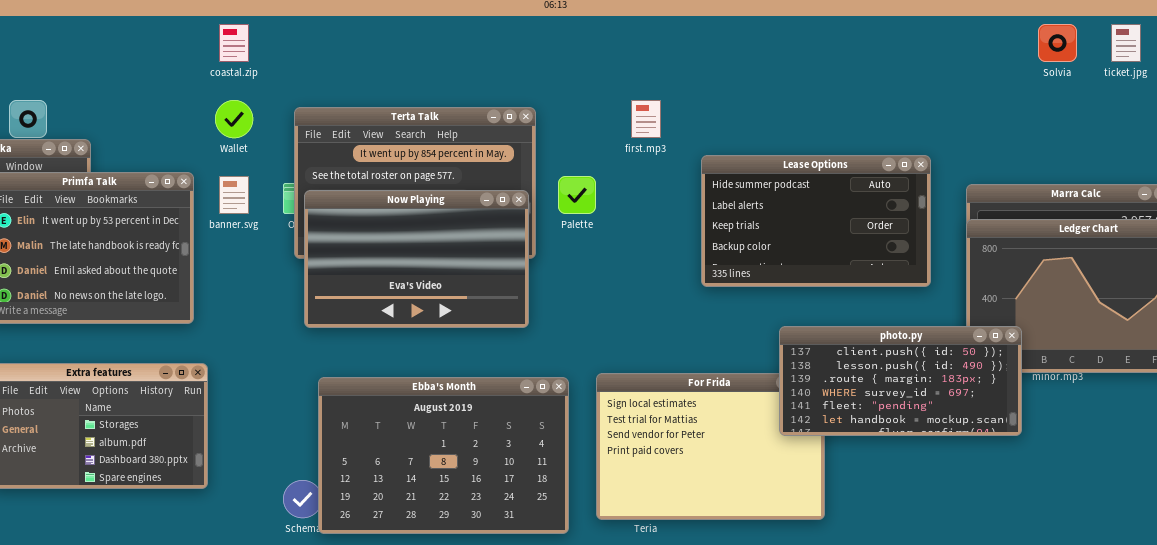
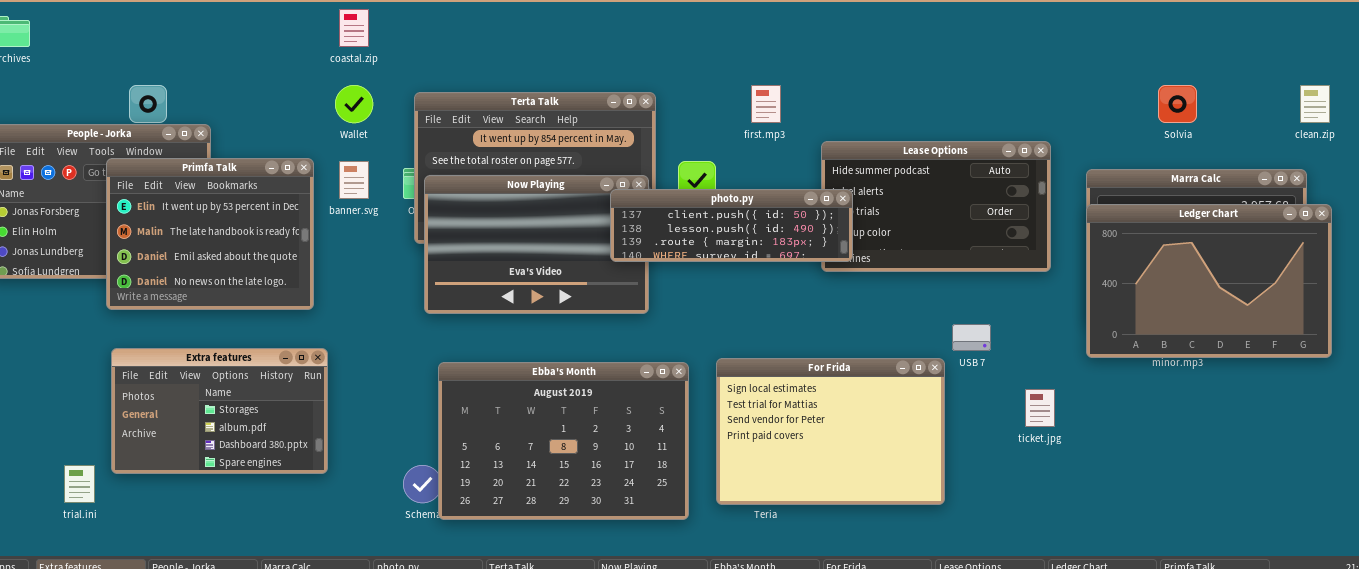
Solvia: [1038,24,1077,62] -> [1158,85,1197,123], moved
ticket.jpg: [1111,24,1141,62] -> [1025,389,1055,427], moved
photo.py: [779,326,1022,436] -> [610,189,853,262], moved, resized

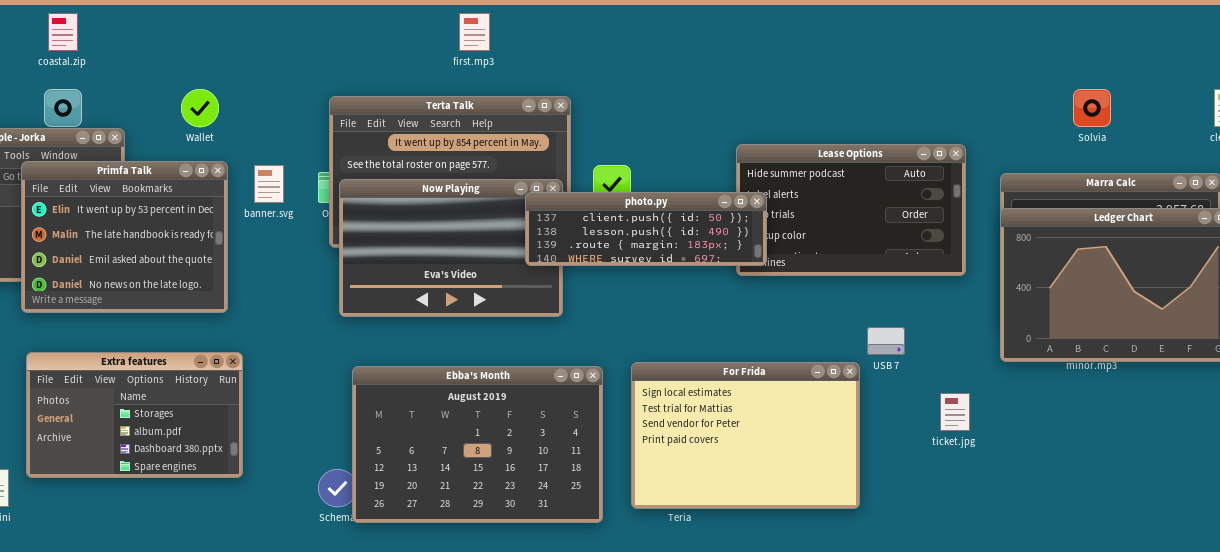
coastal.zip: [339,9,369,47] -> [48,13,78,51], moved
Wallet: [335,85,373,123] -> [181,89,219,127], moved
first.mp3: [751,85,781,123] -> [459,13,490,51], moved

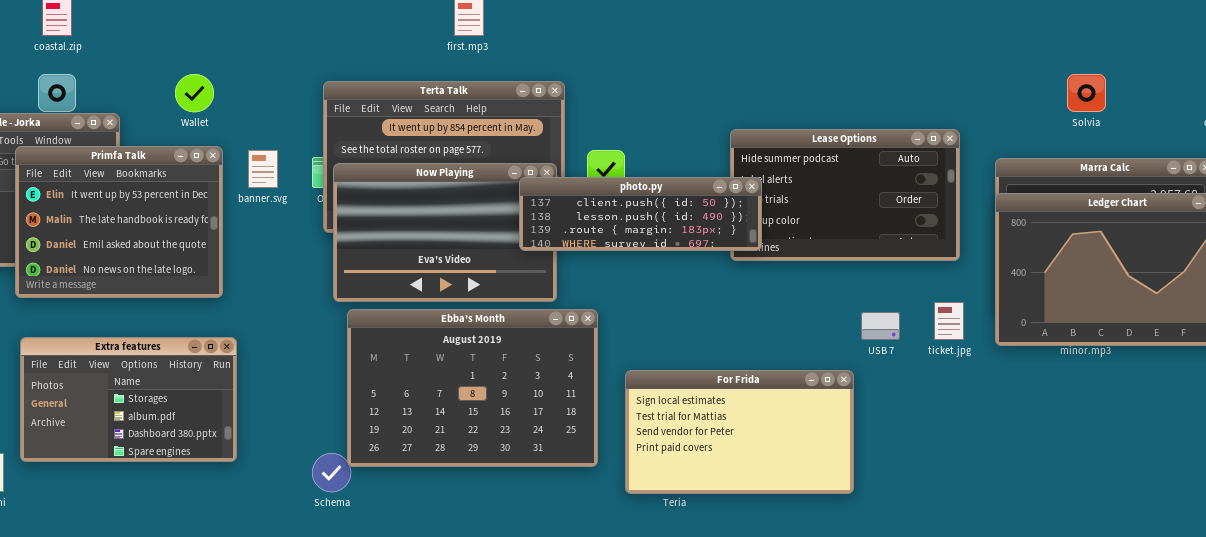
For Frida: [631,362,860,509] -> [625,370,854,494], resized
Ebba's Month: [352,366,603,523] -> [347,309,598,467], moved
ticket.jpg: [940,393,970,431] -> [934,302,964,340], moved

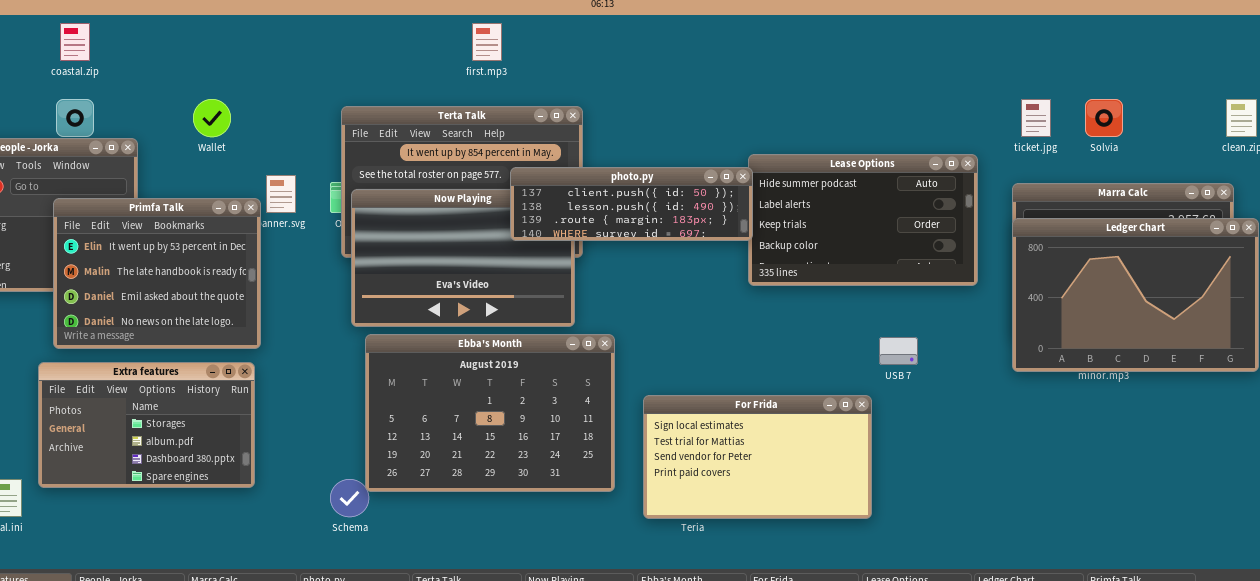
Primfa Talk: [15,146,223,298] -> [53,198,261,349], moved
photo.py: [519,177,762,251] -> [510,167,753,241], moved
ticket.jpg: [934,302,964,340] -> [1021,99,1051,137], moved

